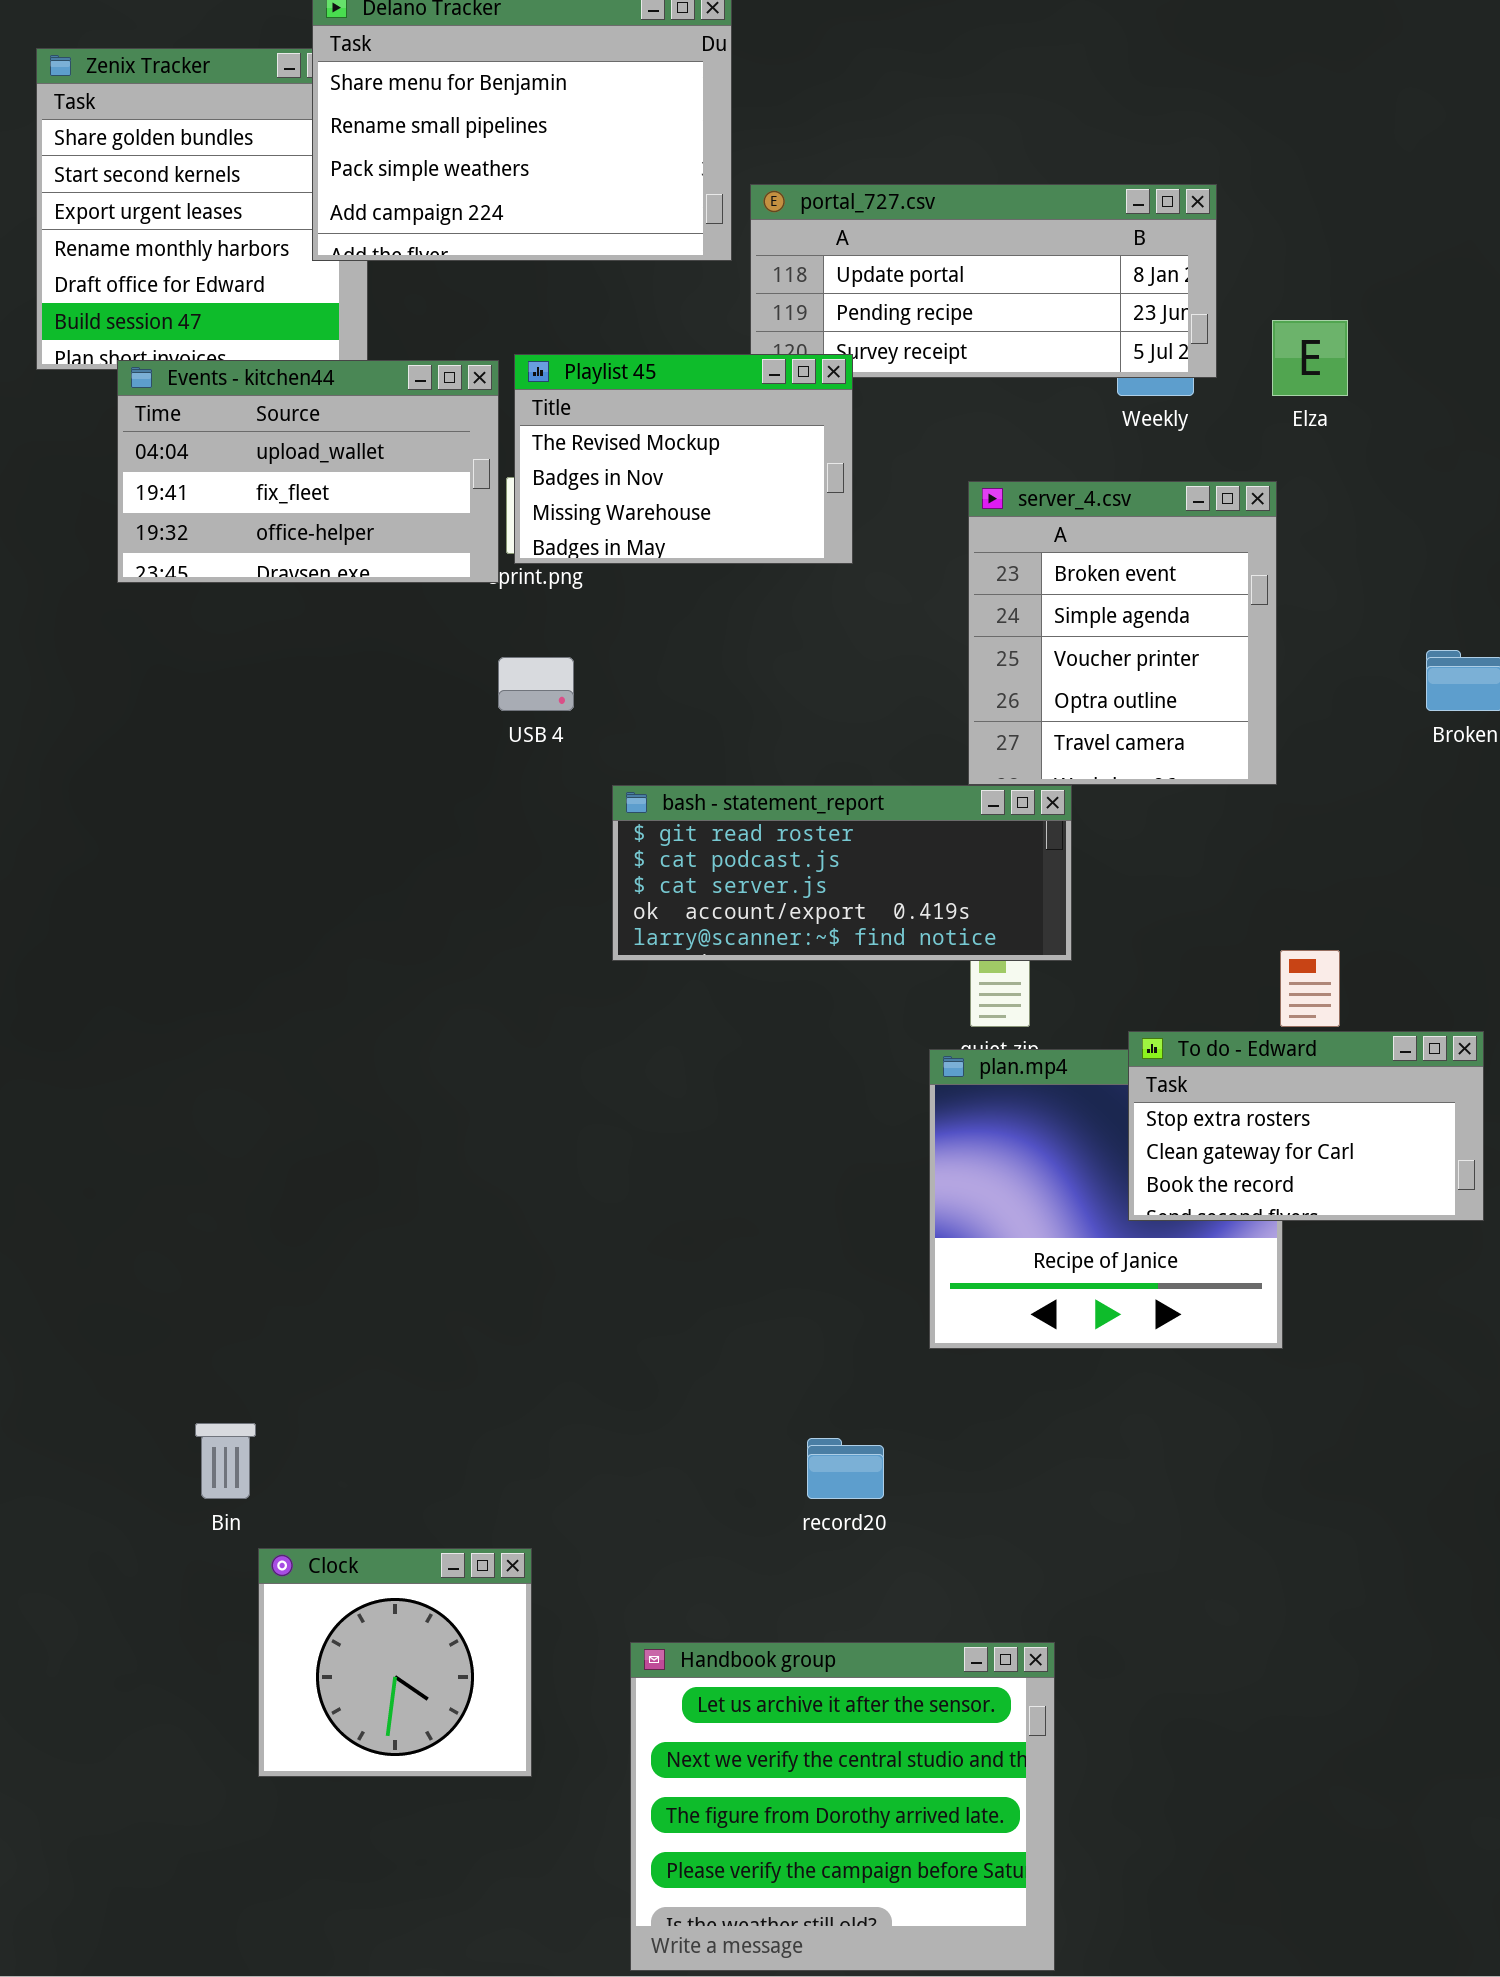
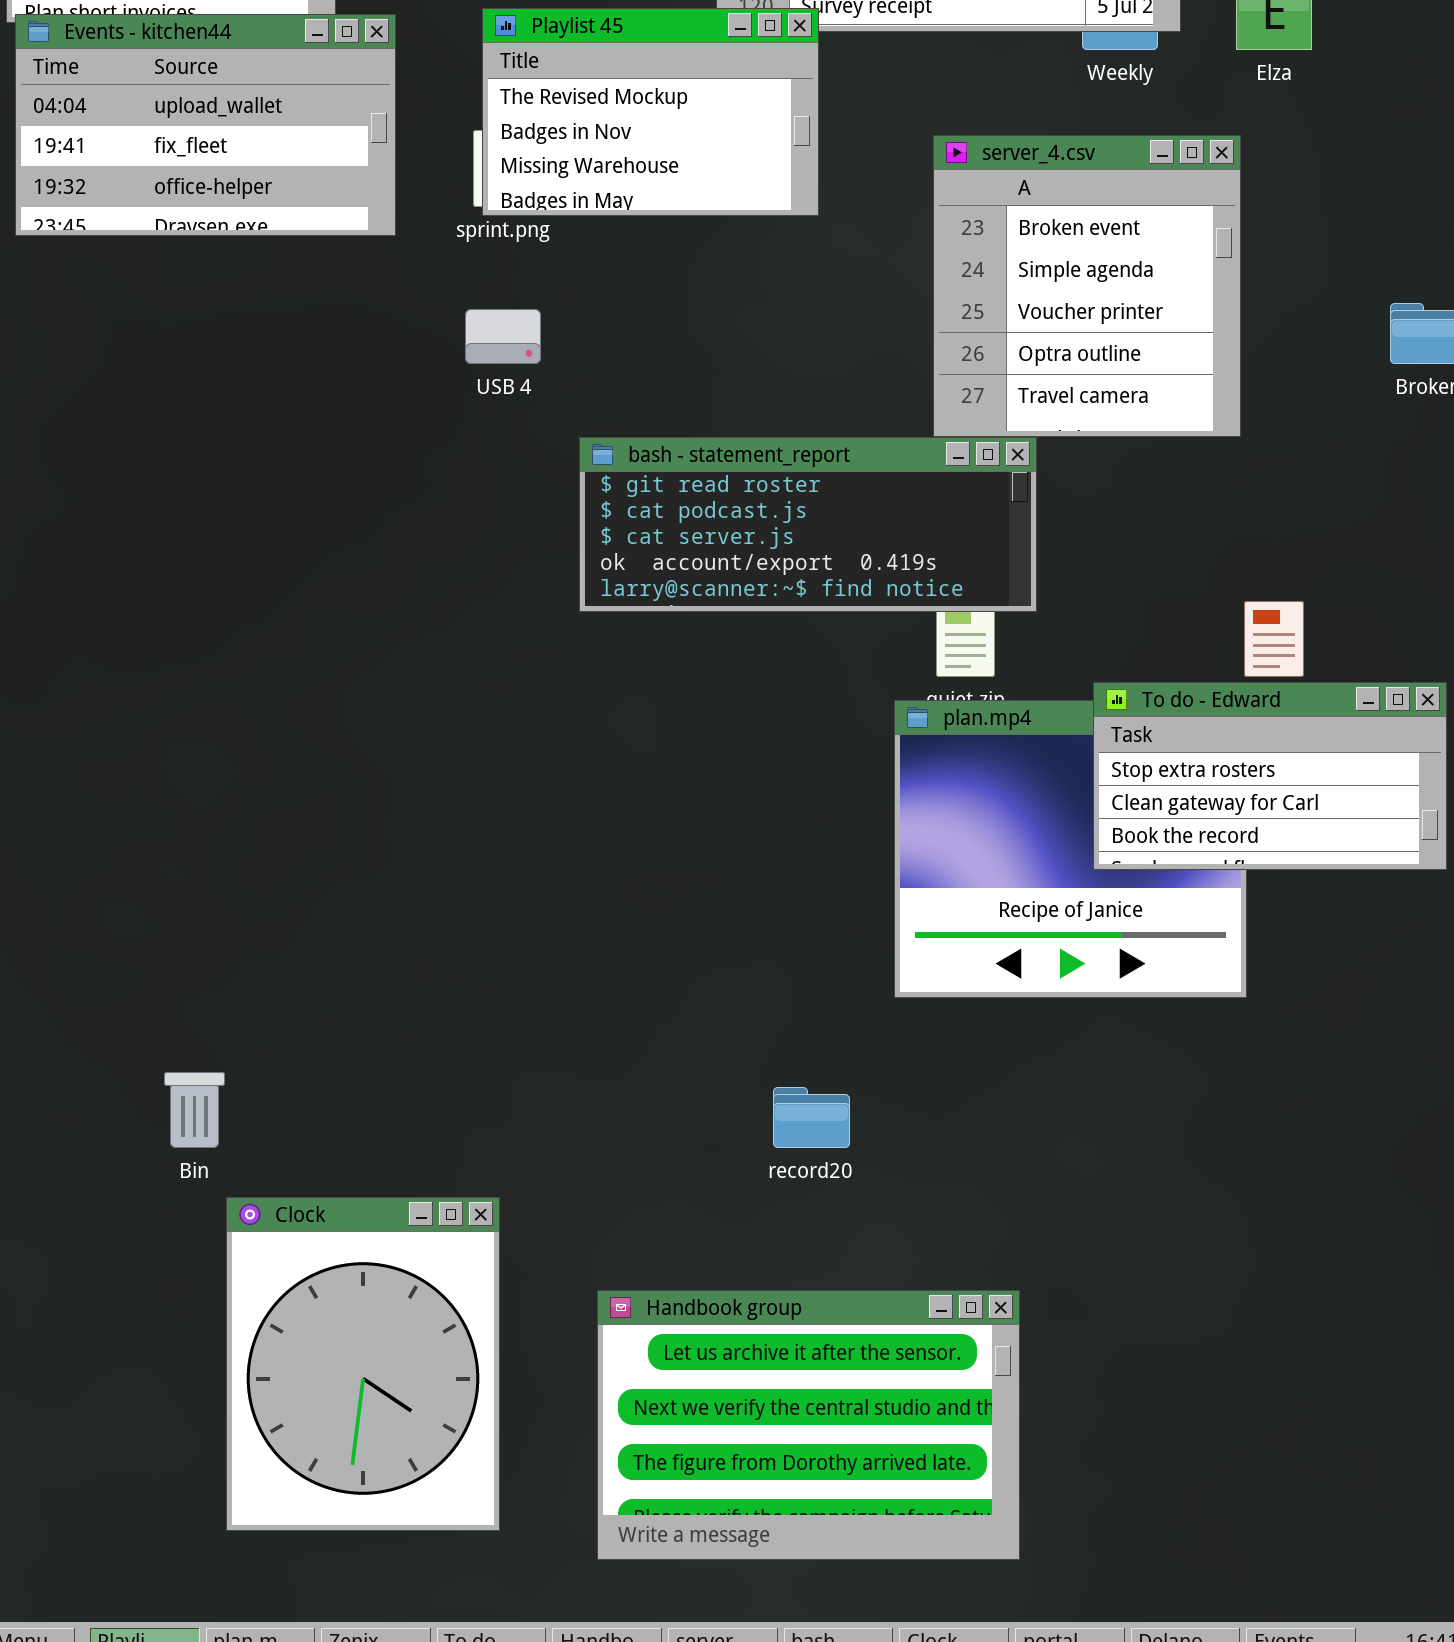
Events - kitchen44: [117,360,499,583] -> [15,14,396,236], moved
Clock: [258,1548,532,1777] -> [226,1197,500,1531], resized
Handbook group: [630,1642,1055,1971] -> [597,1290,1020,1560], resized

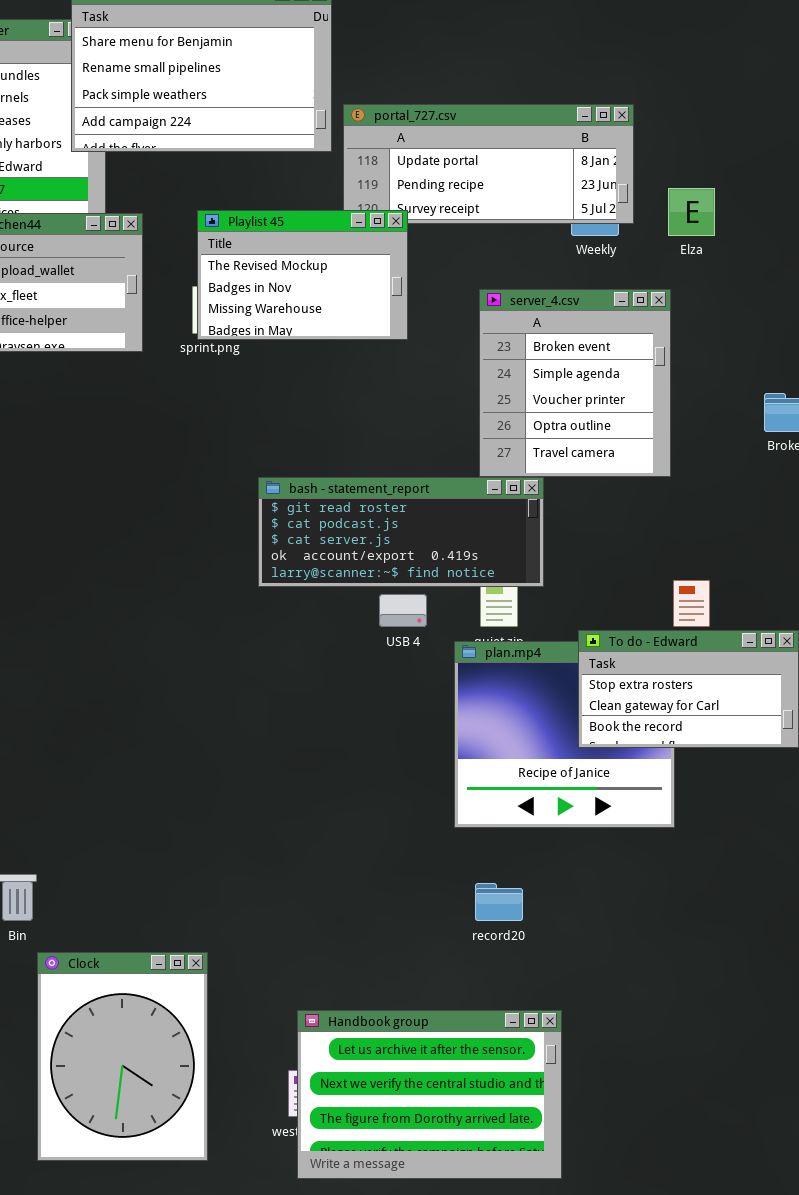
USB 4: [465,309,541,364] -> [379,594,427,627], moved
record20: [773,1087,850,1148] -> [475,883,523,921], moved
Handbook group: [597,1290,1020,1560] -> [297,1010,562,1179], moved

